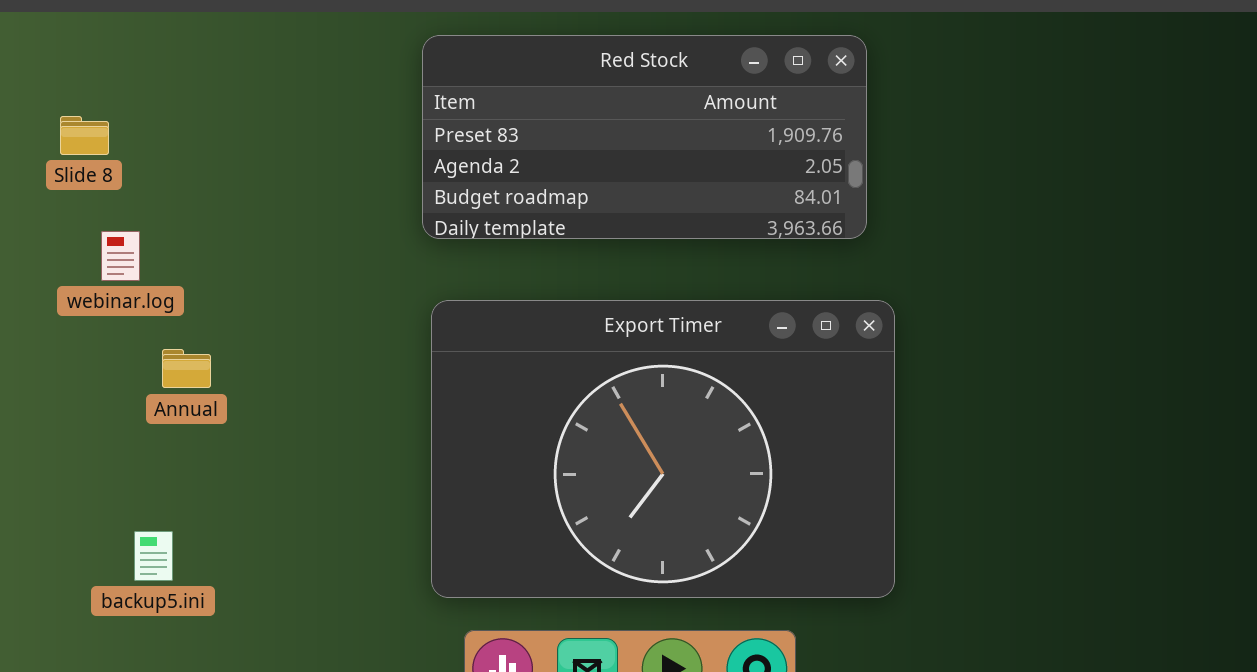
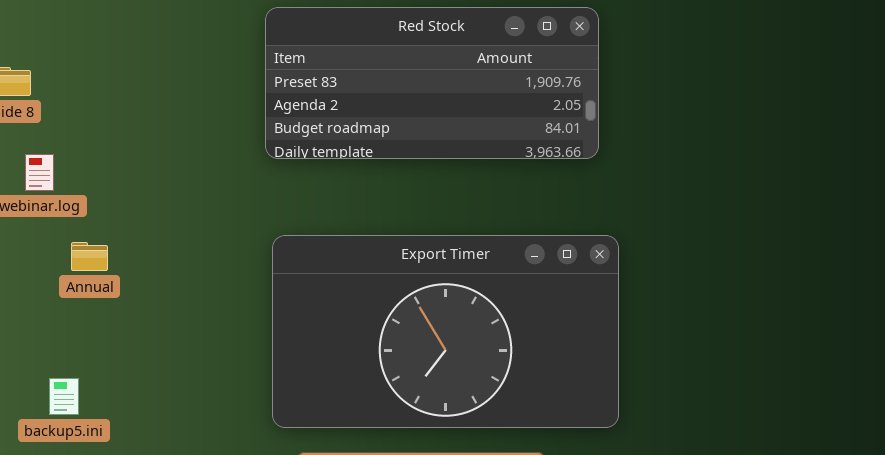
Export Timer: [431,300,895,598] -> [272,235,619,428], resized

